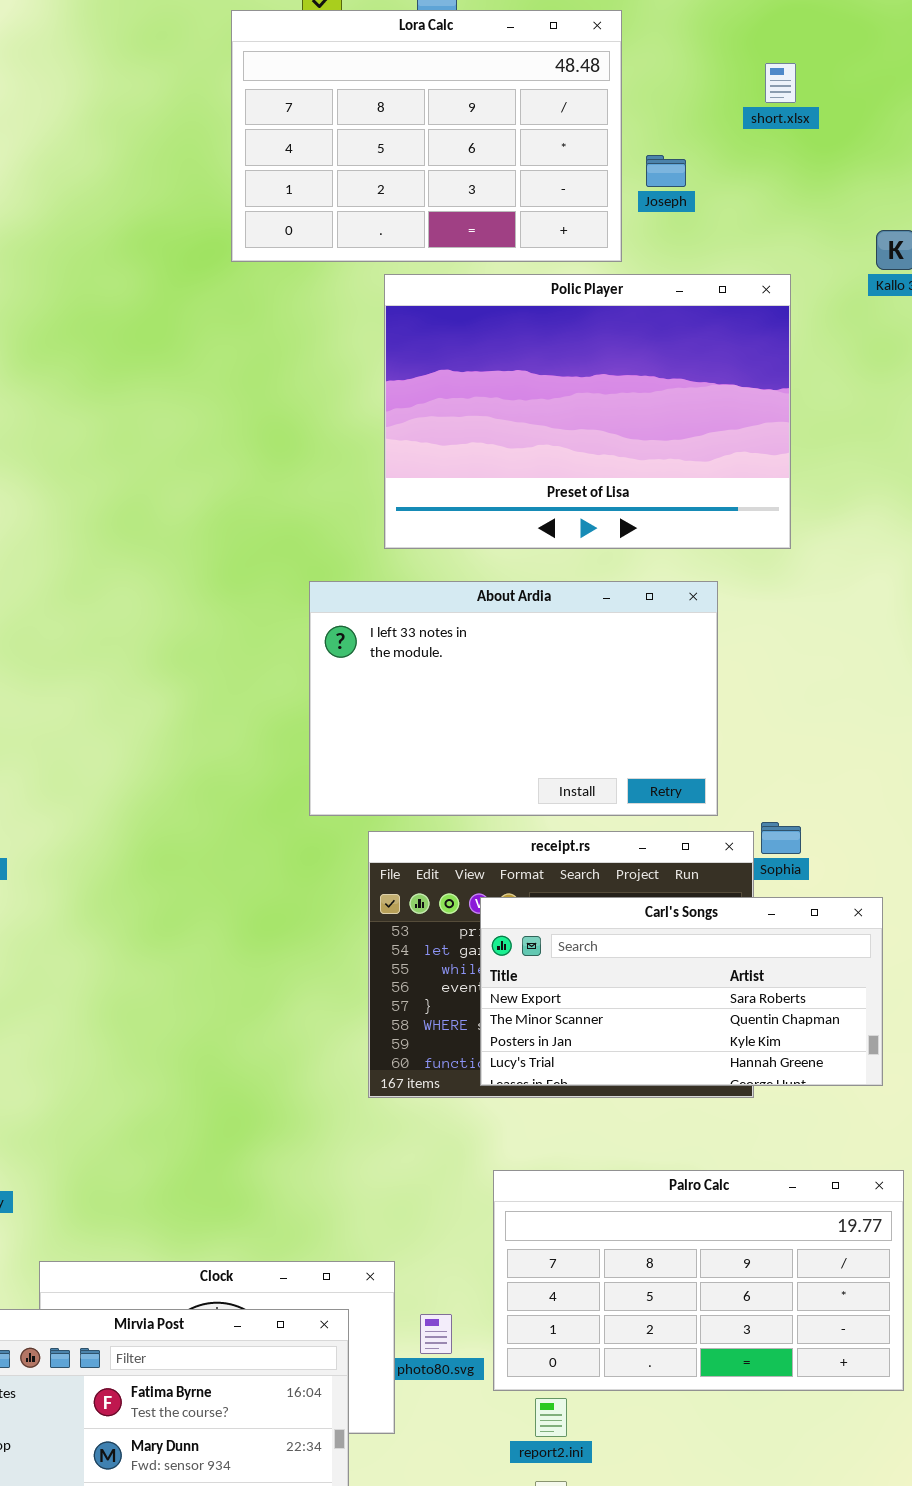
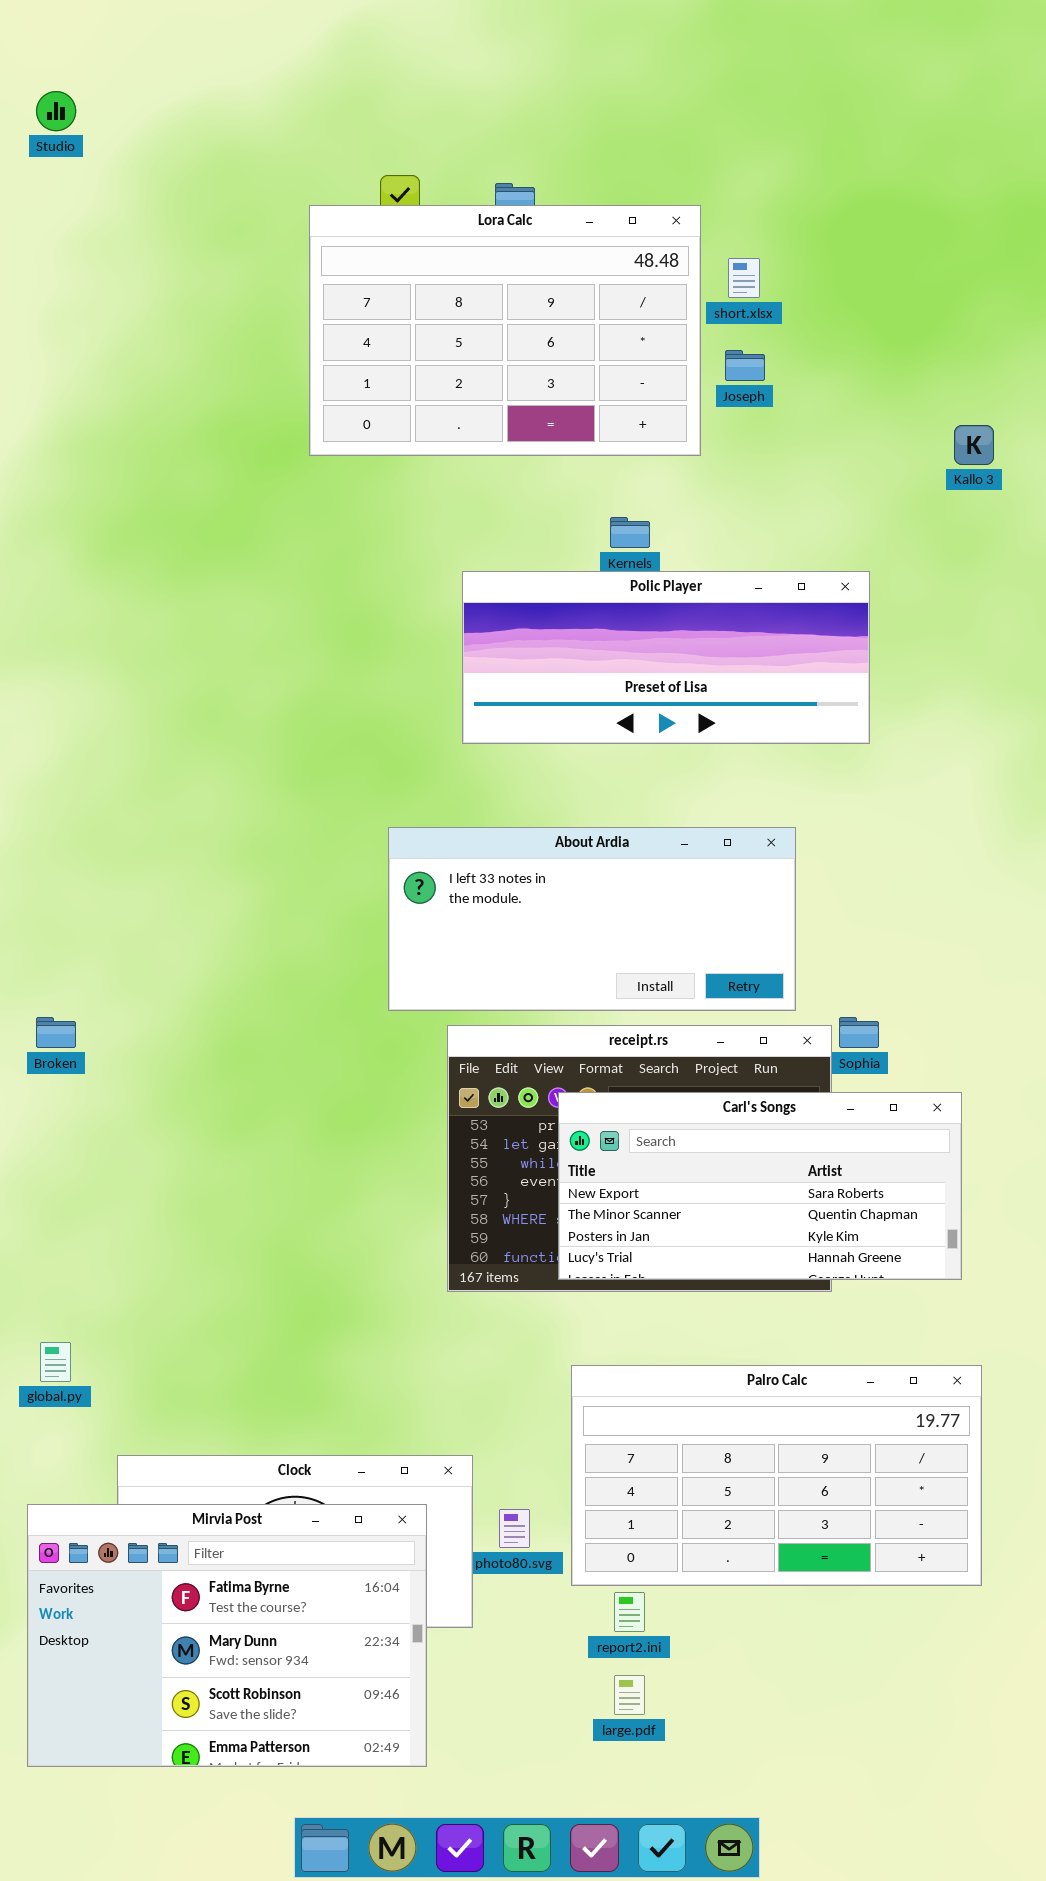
short.xlsx: [765,63,796,103] -> [728,258,760,298], moved
Polic Player: [384,274,791,549] -> [462,571,870,744], resized
About Ardia: [309,581,718,816] -> [388,827,796,1011], resized

